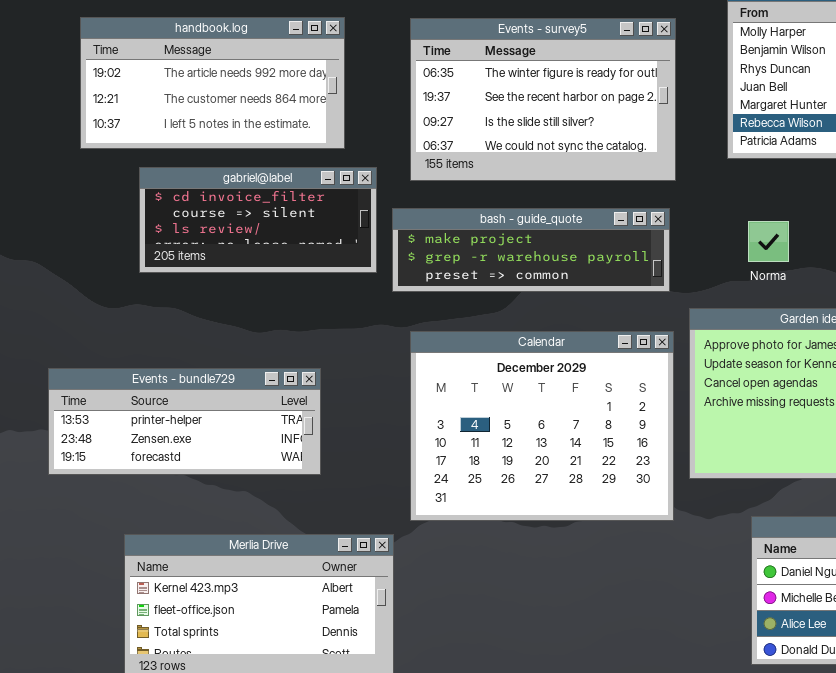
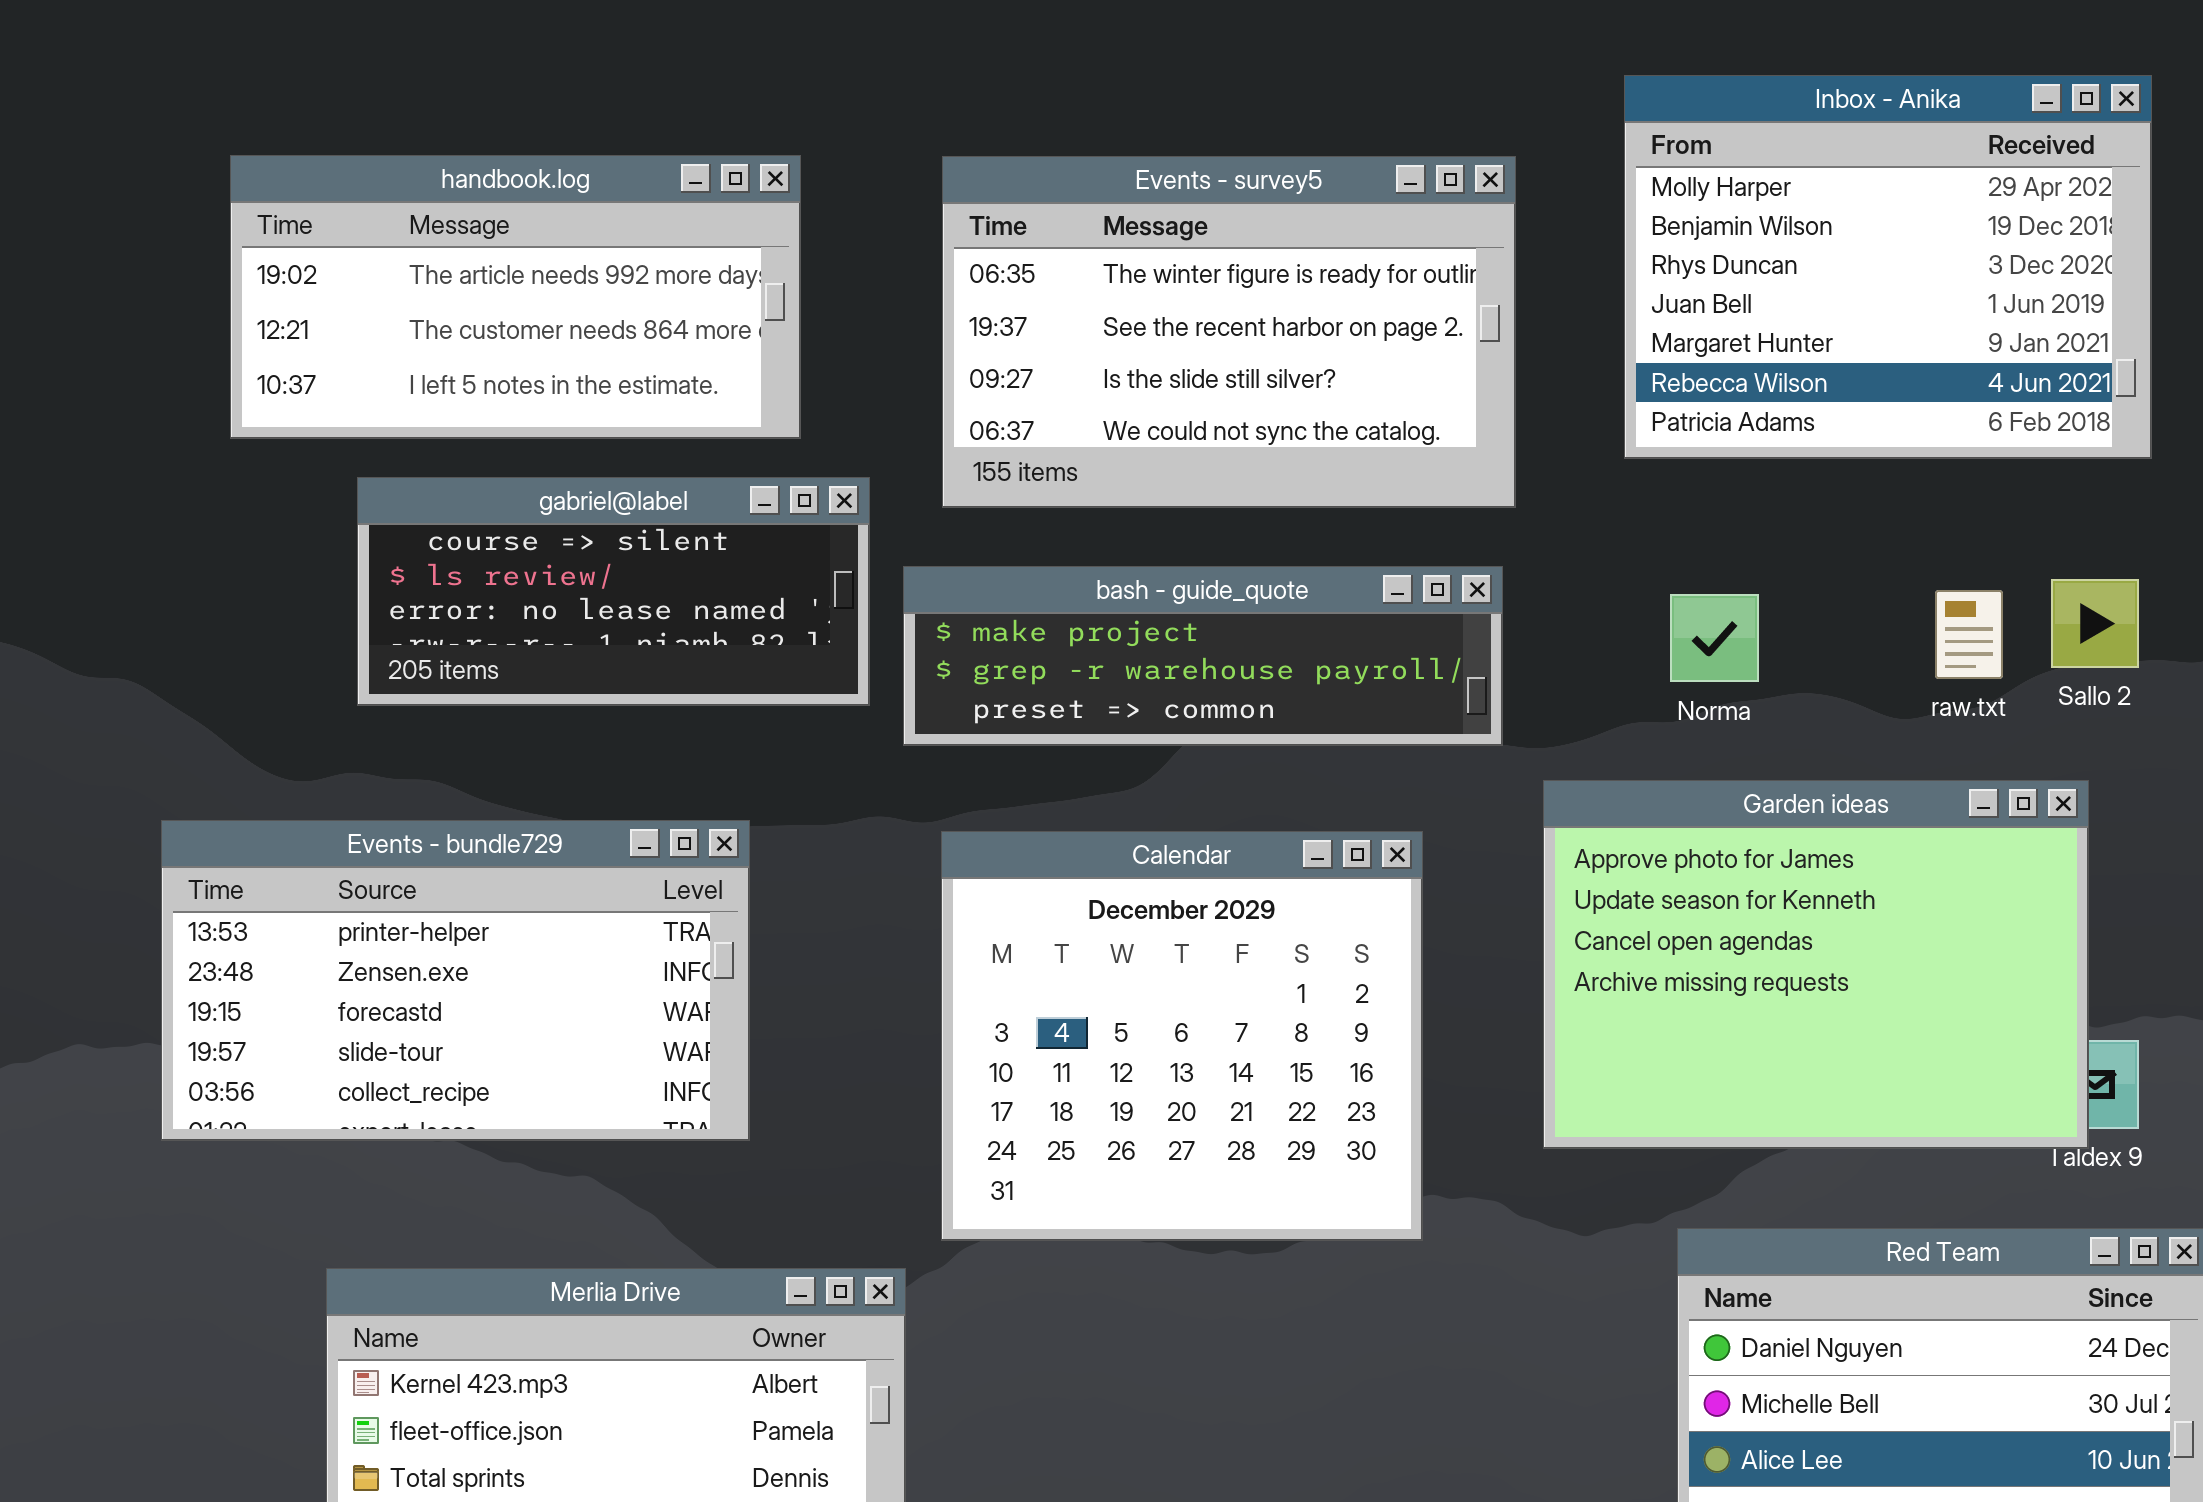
gabriel@label: [139,167,377,273] -> [357,477,870,706], scrolled down 1 row
Calendar: [410,331,674,521] -> [941,831,1423,1241], resized
Events - bundle729: [48,368,321,475] -> [161,820,750,1141], resized

